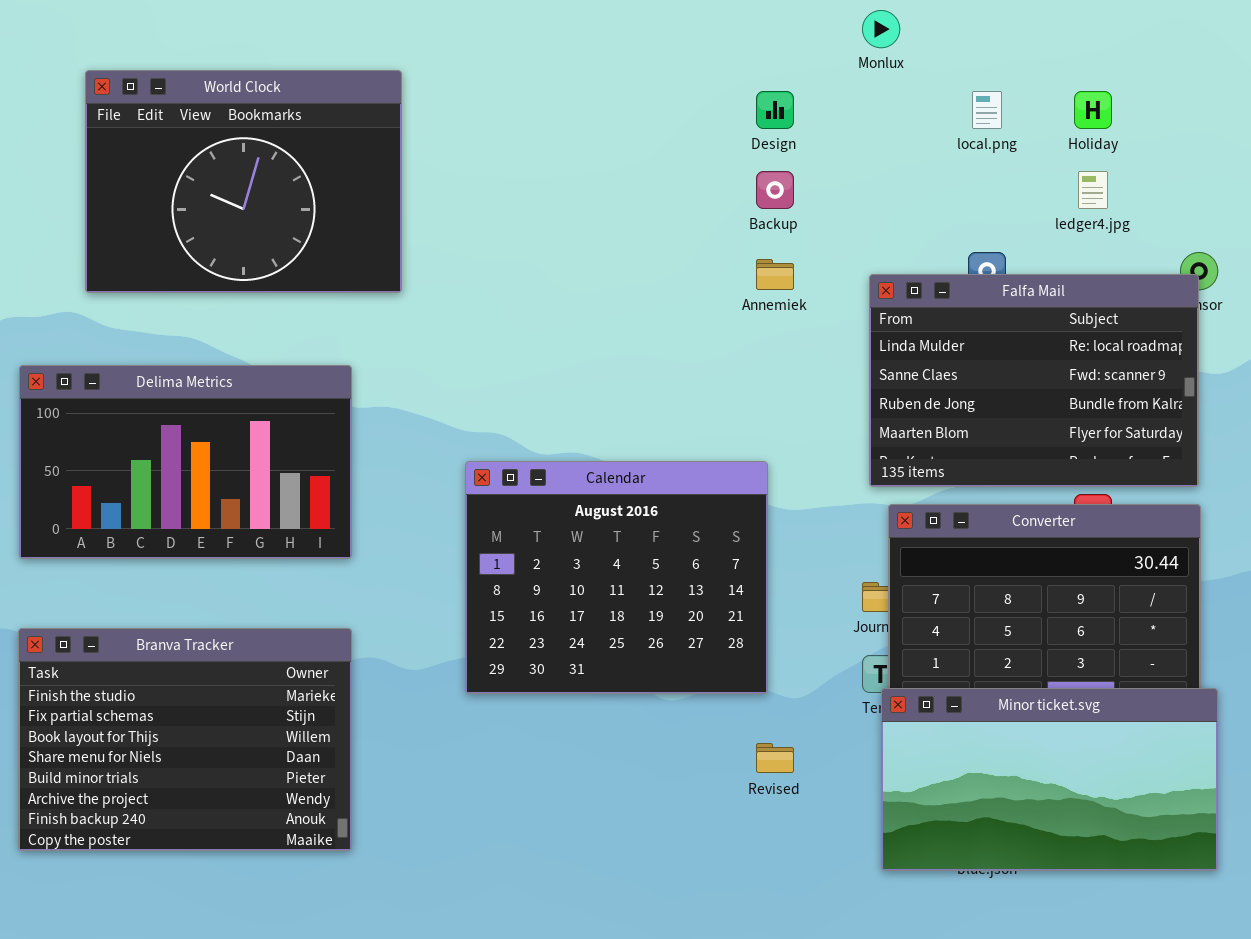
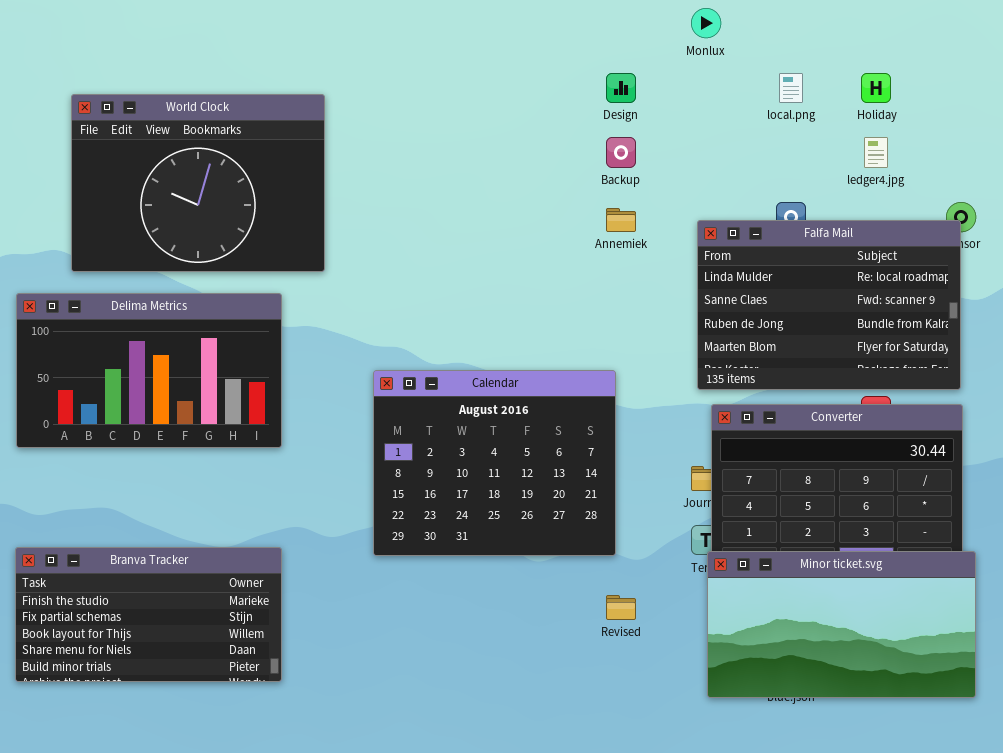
World Clock: [85,70,402,293] -> [71,94,325,272], moved
Branva Tracker: [18,628,352,851] -> [15,547,282,682], resized

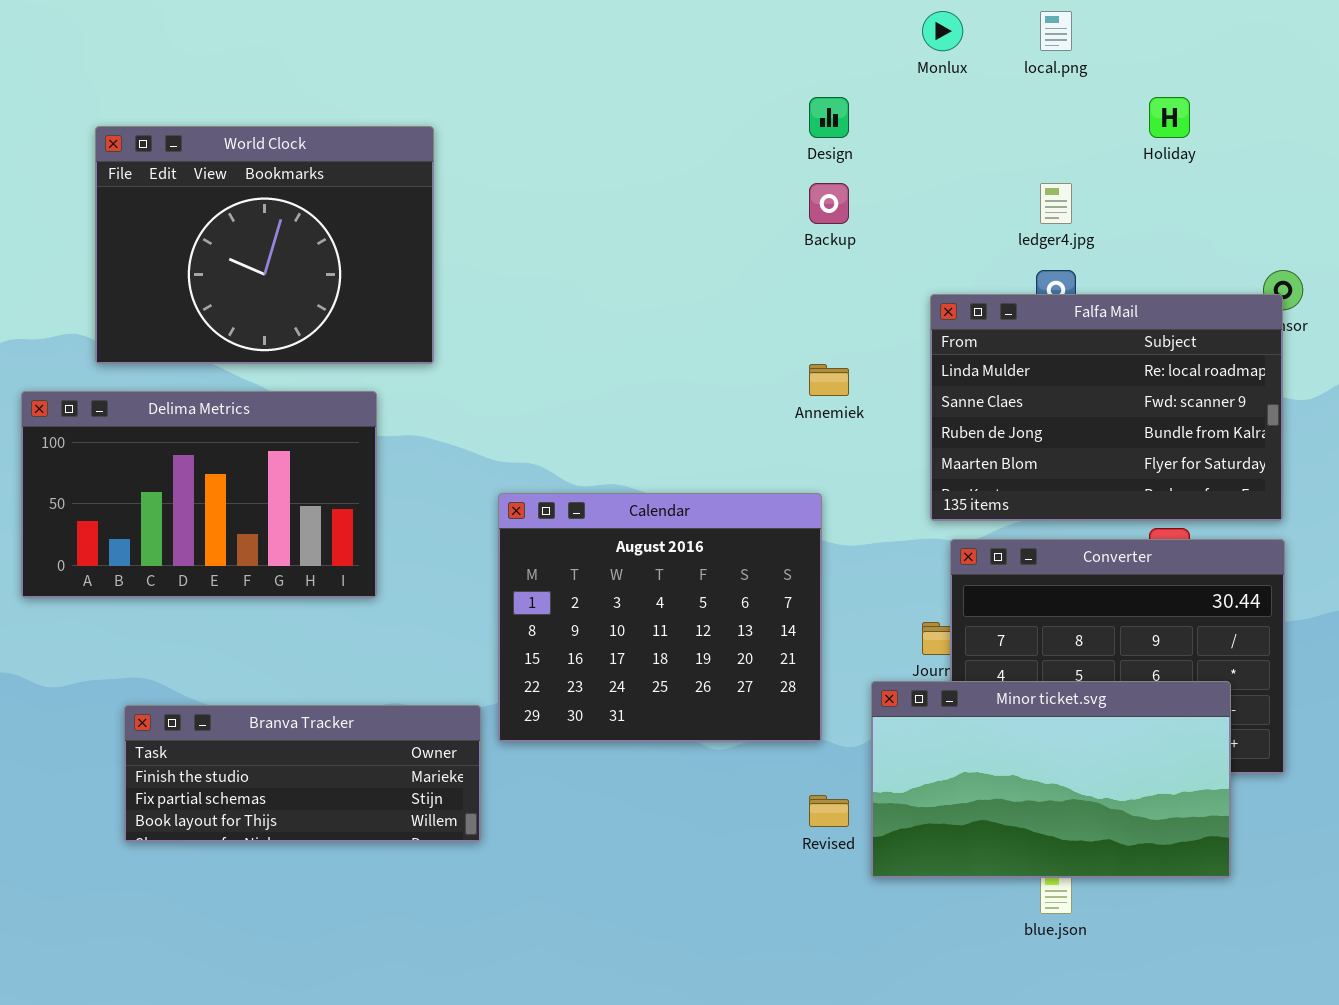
local.png: [779,73,803,103] -> [1040,11,1072,51], moved
ledger4.jpg: [864,137,888,168] -> [1040,183,1072,224], moved
Annemiek: [606,208,636,232] -> [809,364,849,396], moved
Branva Tracker: [15,547,282,682] -> [124,705,481,842], moved, resized
Minor ticket.svg: [707,551,976,698] -> [871,681,1231,878], moved

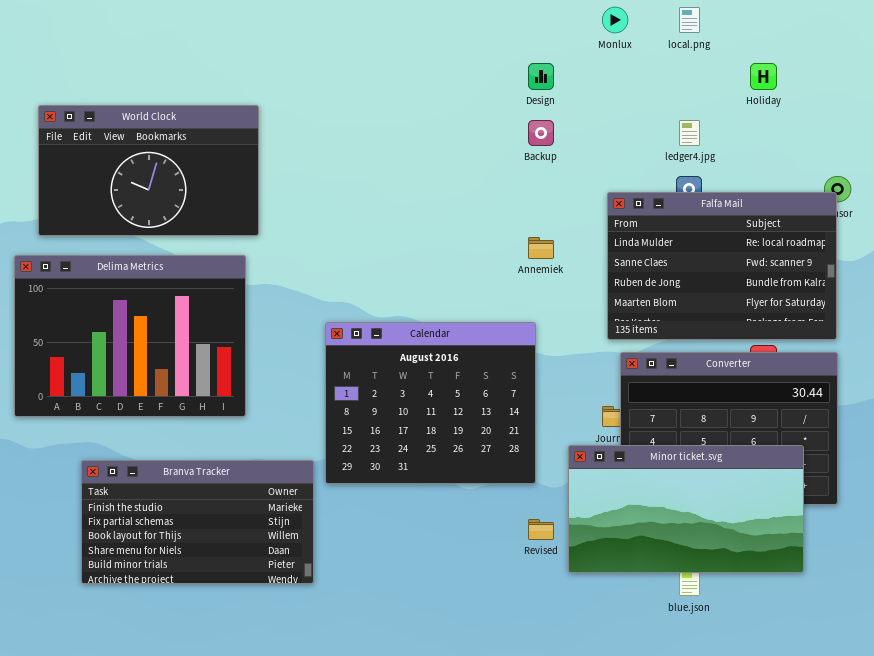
World Clock: [95,126,434,364] -> [38,105,259,236], moved, resized
Delima Metrics: [21,391,377,598] -> [14,255,246,417], resized
Branva Tracker: [124,705,481,842] -> [81,460,314,584], resized

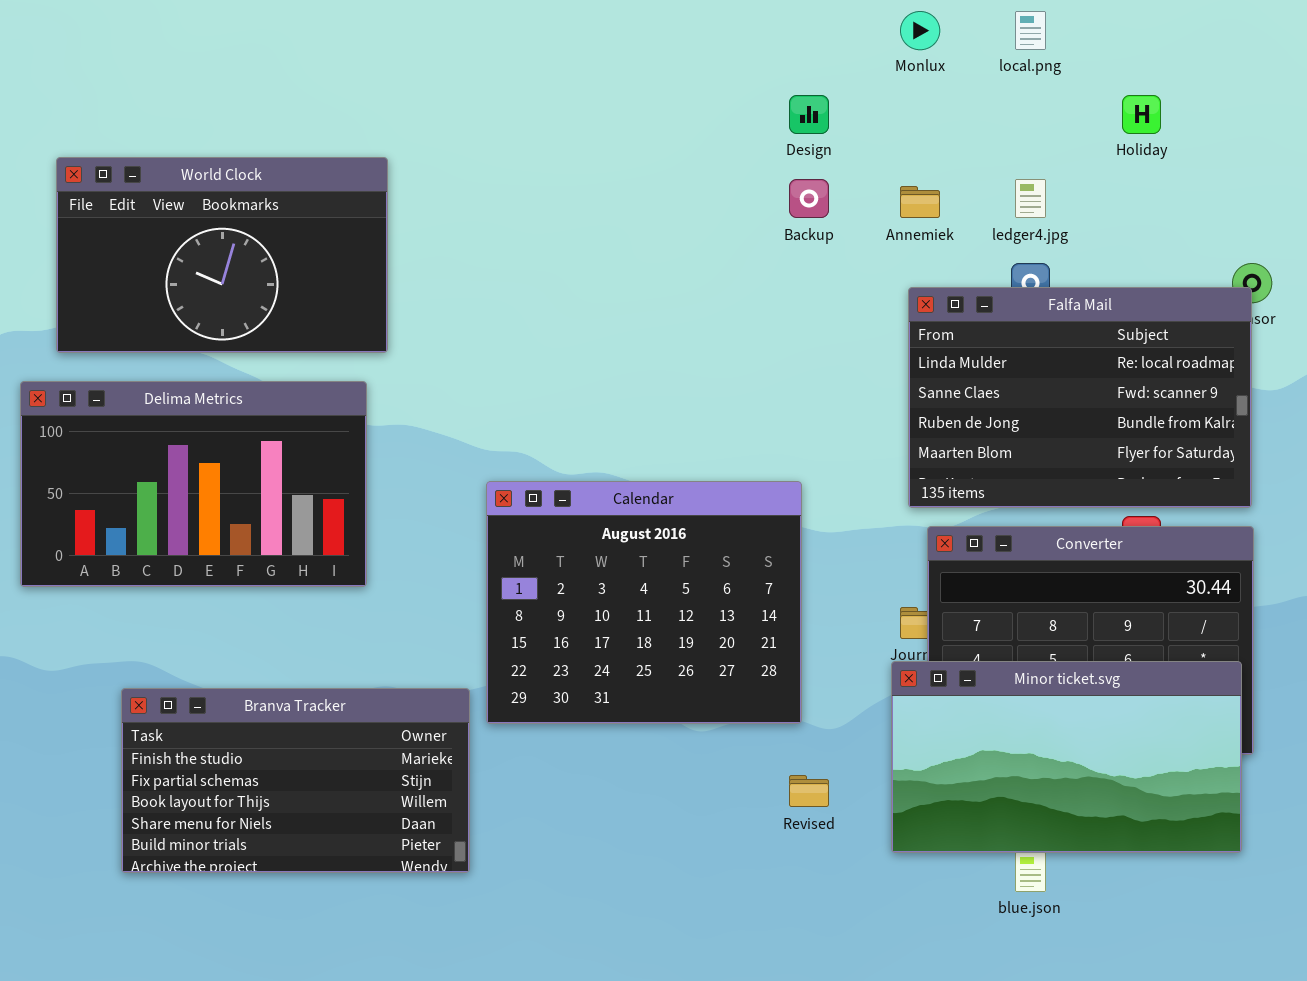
Annemiek: [528,237,554,259] -> [900,186,940,218], moved
Delima Metrics: [14,255,246,417] -> [20,381,367,587], resized
Minor ticket.svg: [568,445,804,573] -> [891,661,1242,853], moved

